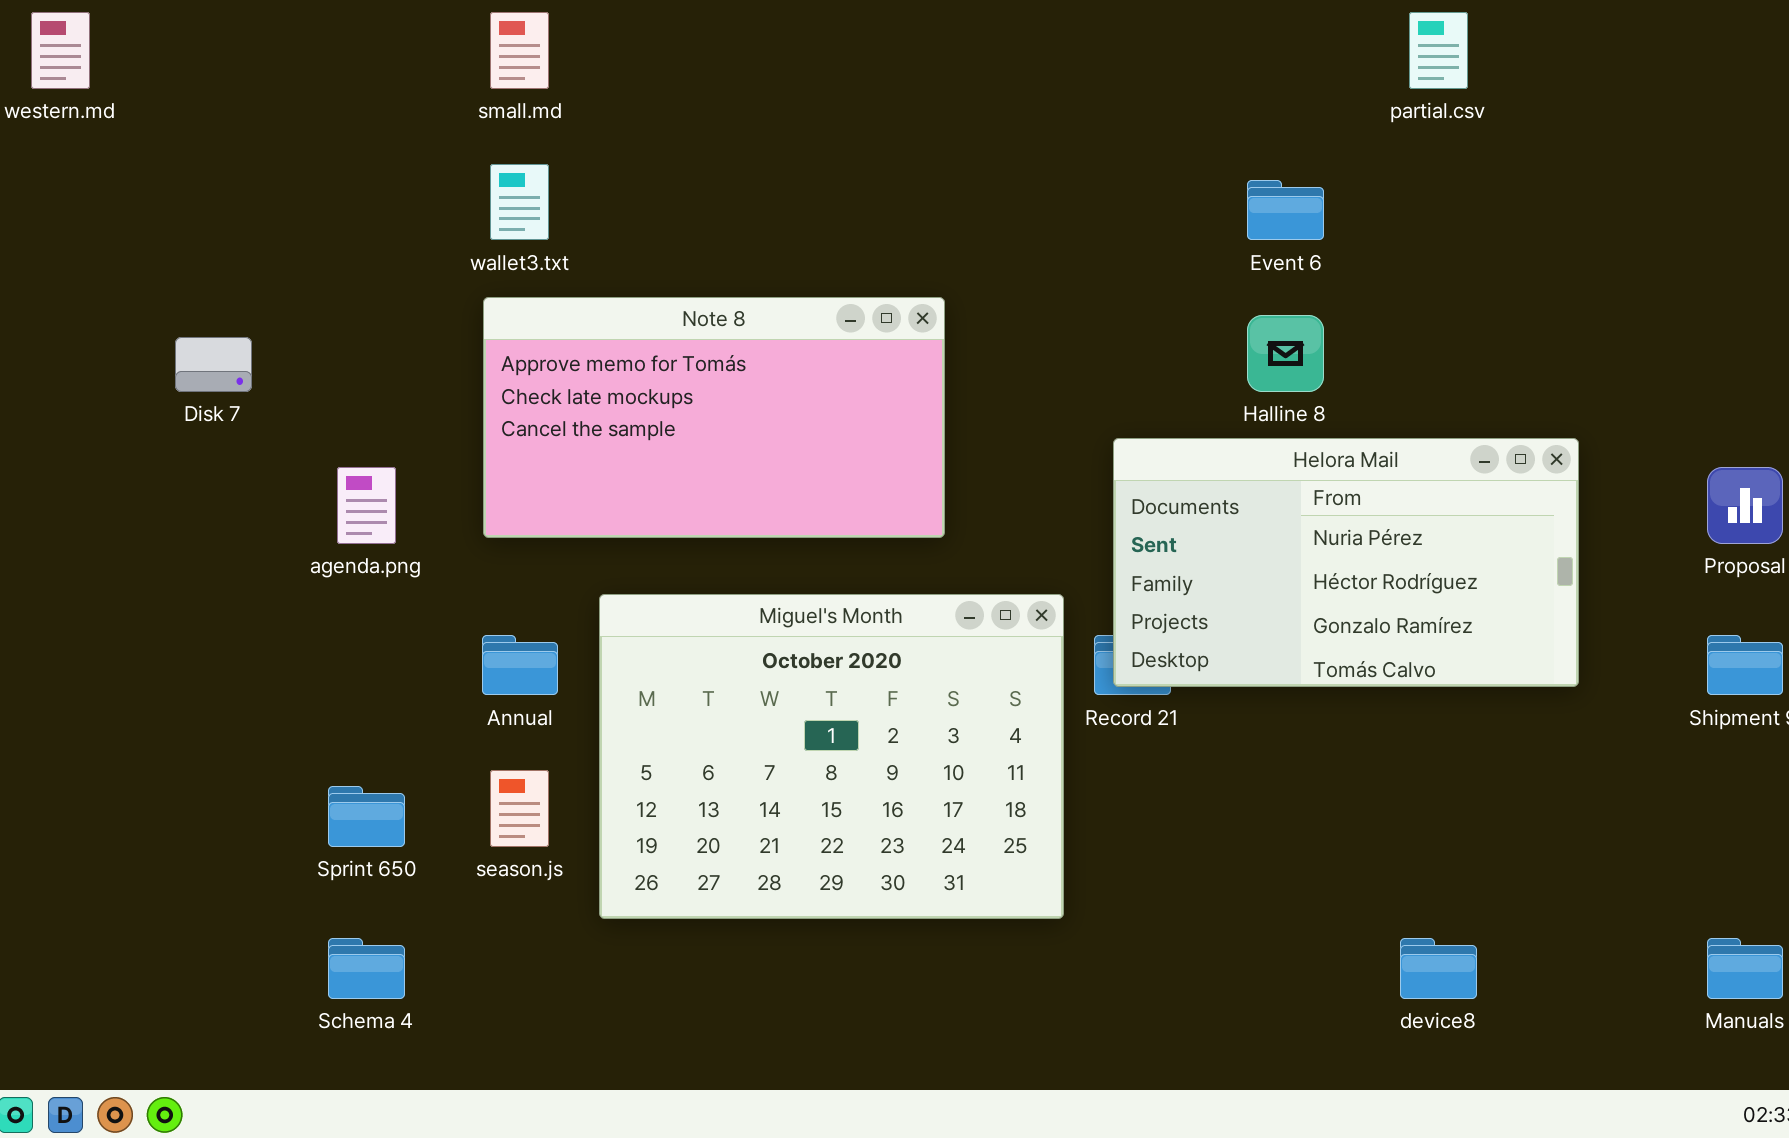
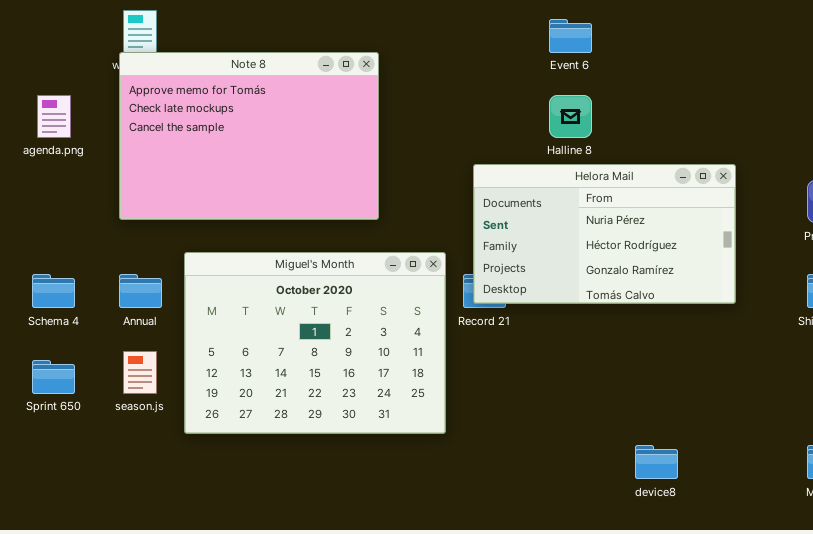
Note 8: [483,297,945,538] -> [119,52,379,220], resized
agenda.png: [337,467,396,544] -> [37,95,71,138], moved
Schema 4: [328,938,405,999] -> [32,274,75,308], moved

